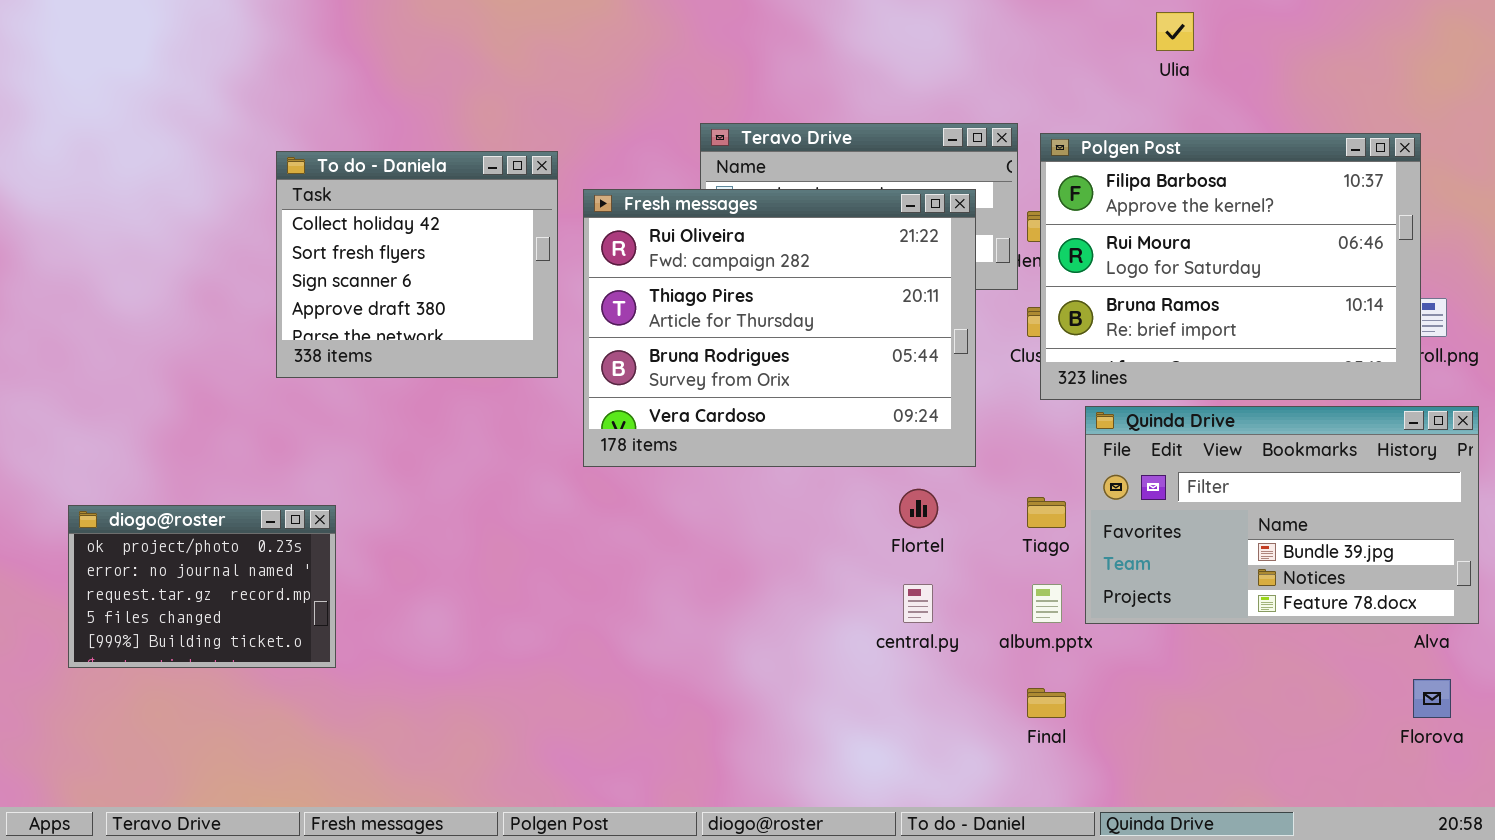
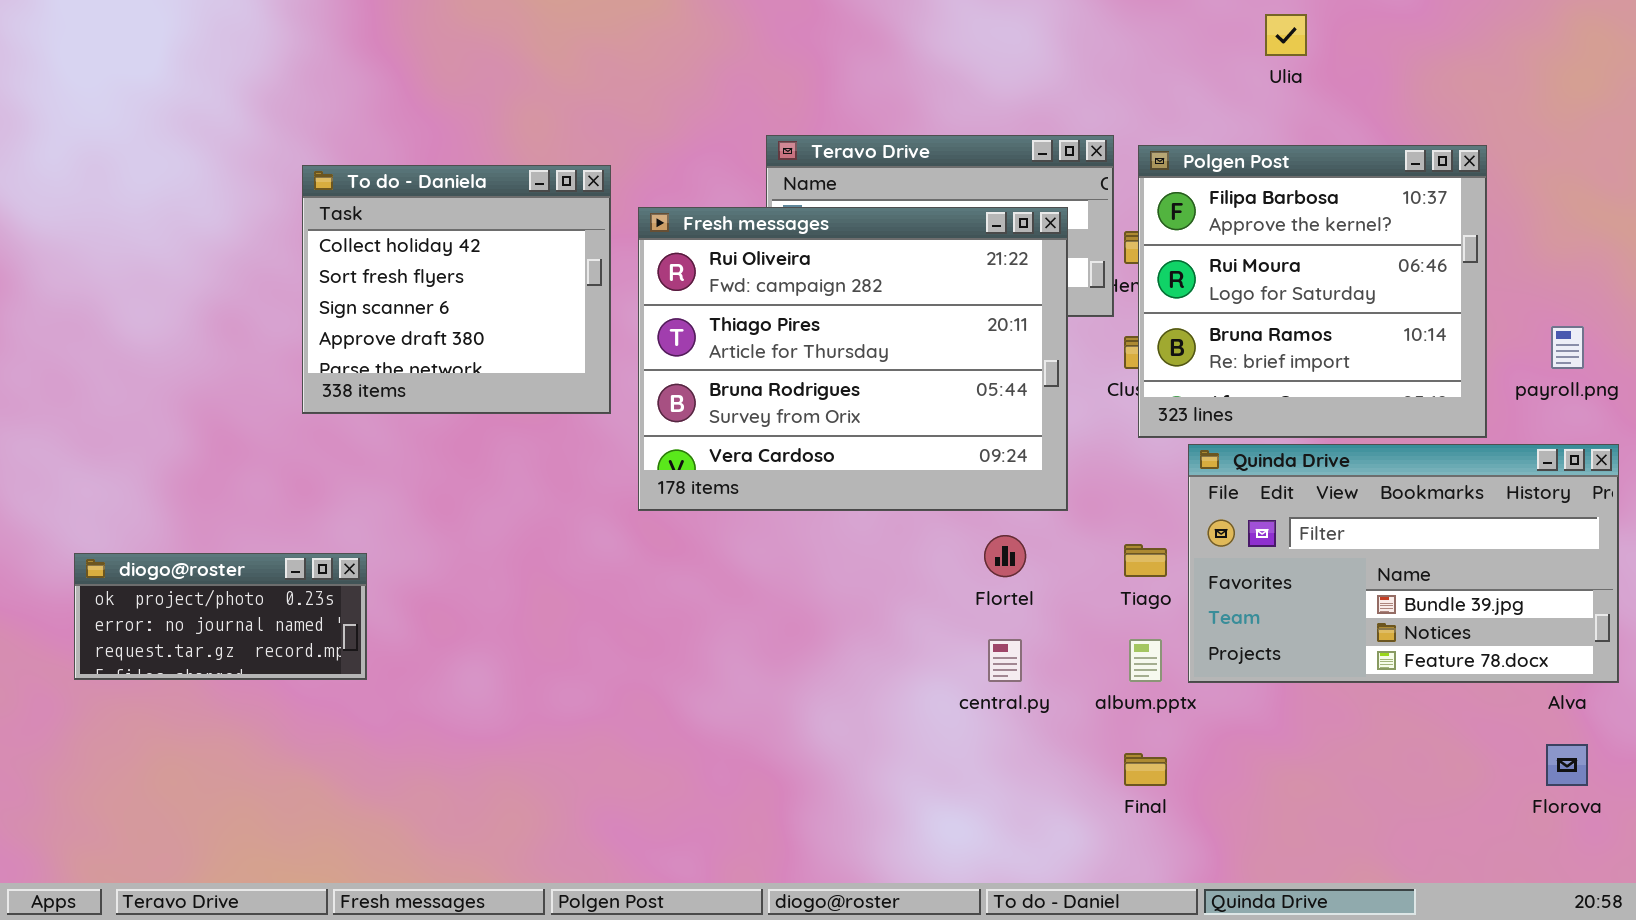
Polgen Post: [1040,133,1421,400] -> [1138,145,1487,438], resized
diogo@roster: [68,505,336,668] -> [74,553,367,680], resized

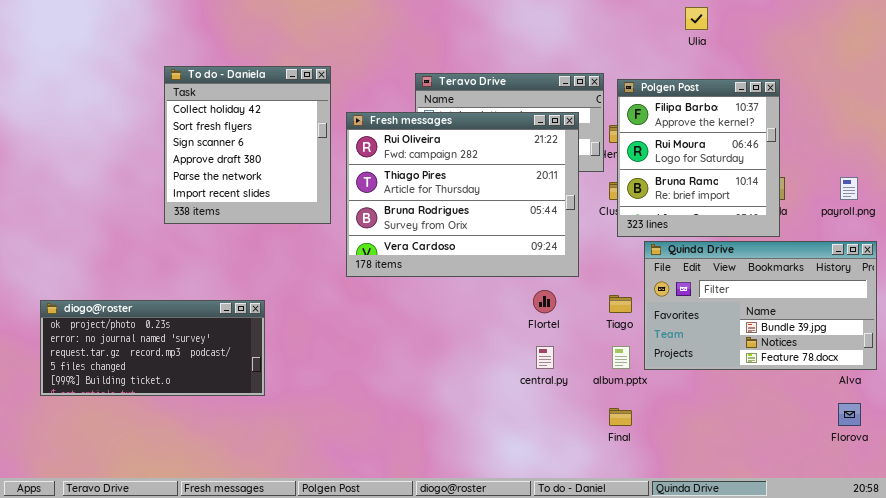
Polgen Post: [1138,145,1487,438] -> [617,79,780,237], resized
To do - Daniela: [302,165,611,414] -> [164,66,331,224], resized
diogo@roster: [74,553,367,680] -> [40,300,265,396], resized

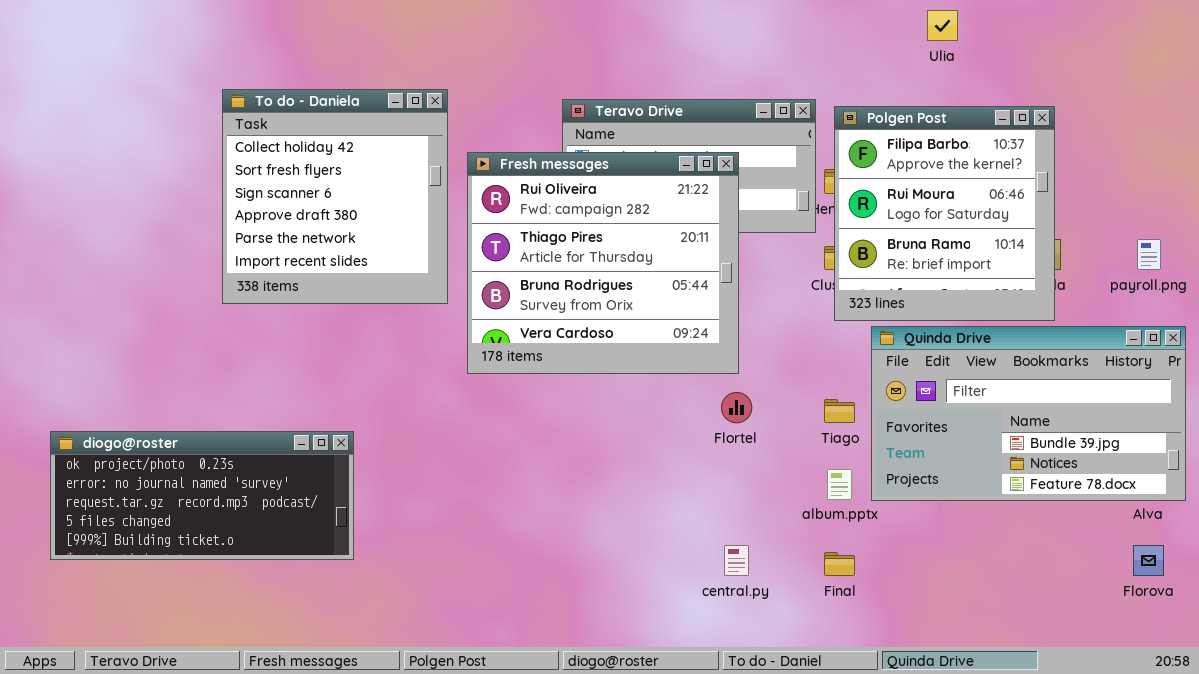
Fresh messages: [346,112,579,277] -> [467,152,739,374], resized
diogo@roster: [40,300,265,396] -> [50,431,354,560], moved
central.py: [536,346,554,369] -> [724,545,749,576], moved

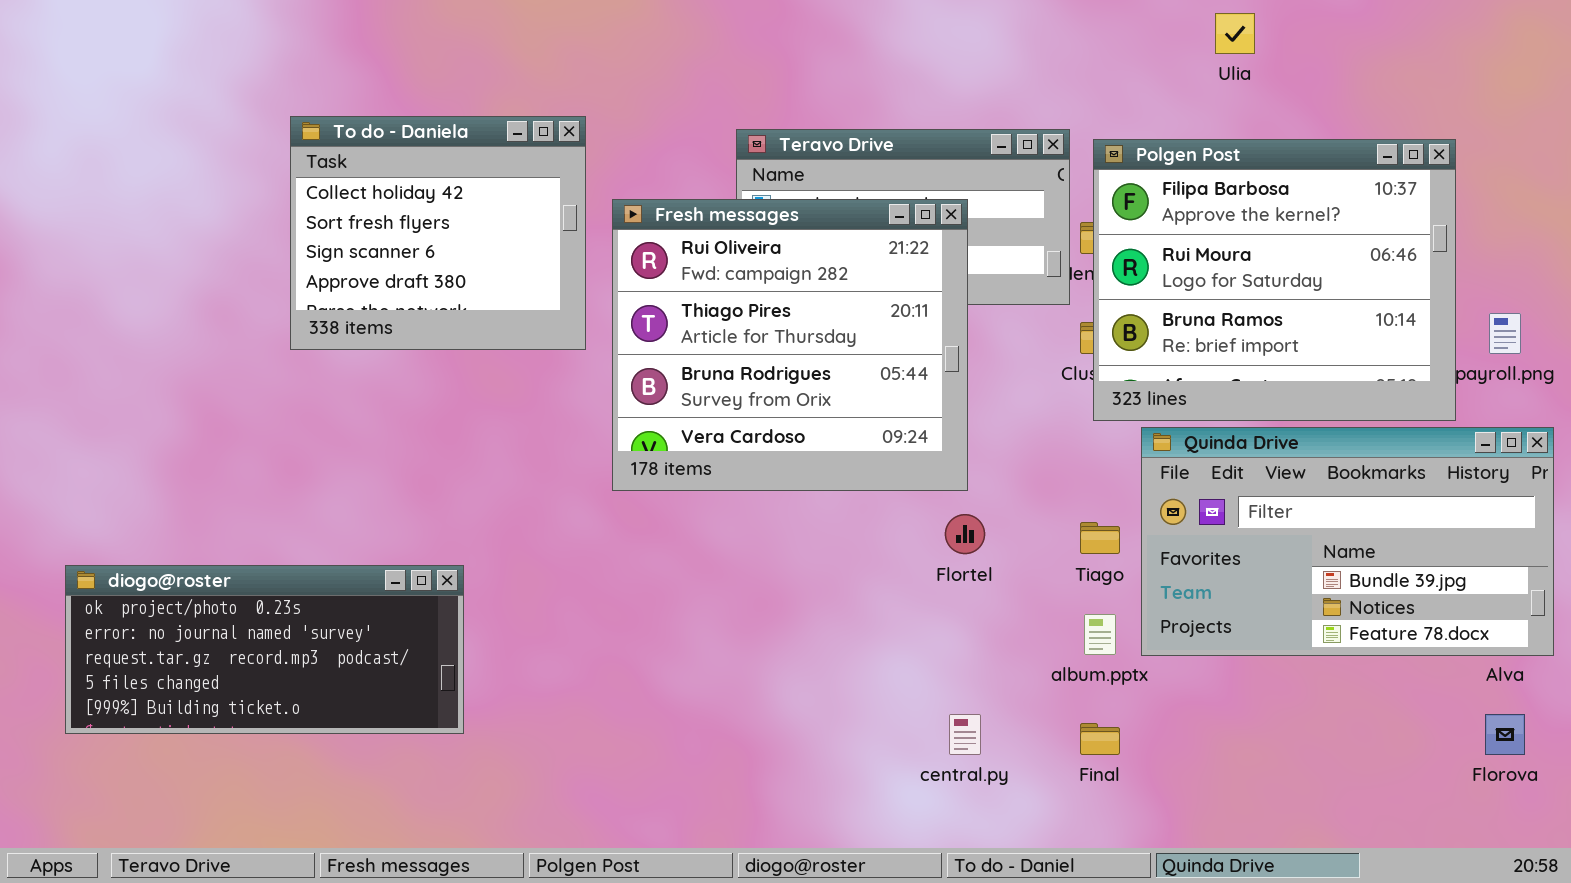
To do - Daniela: [222,89,448,304] -> [290,116,586,350], resized
Polgen Post: [834,106,1055,321] -> [1093,139,1456,421], resized

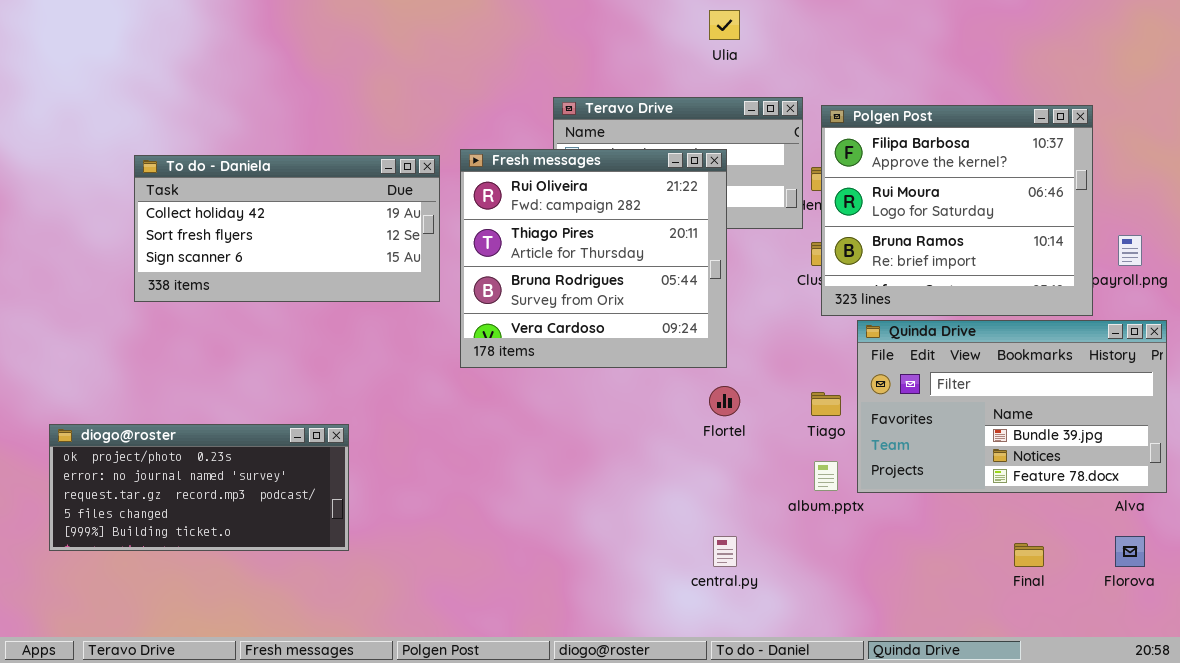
Ulia: [1215,13,1255,54] -> [709,10,740,40], moved
To do - Daniela: [290,116,586,350] -> [134,155,440,302], moved, resized
Final: [1080,723,1120,755] -> [1014,543,1044,567], moved

